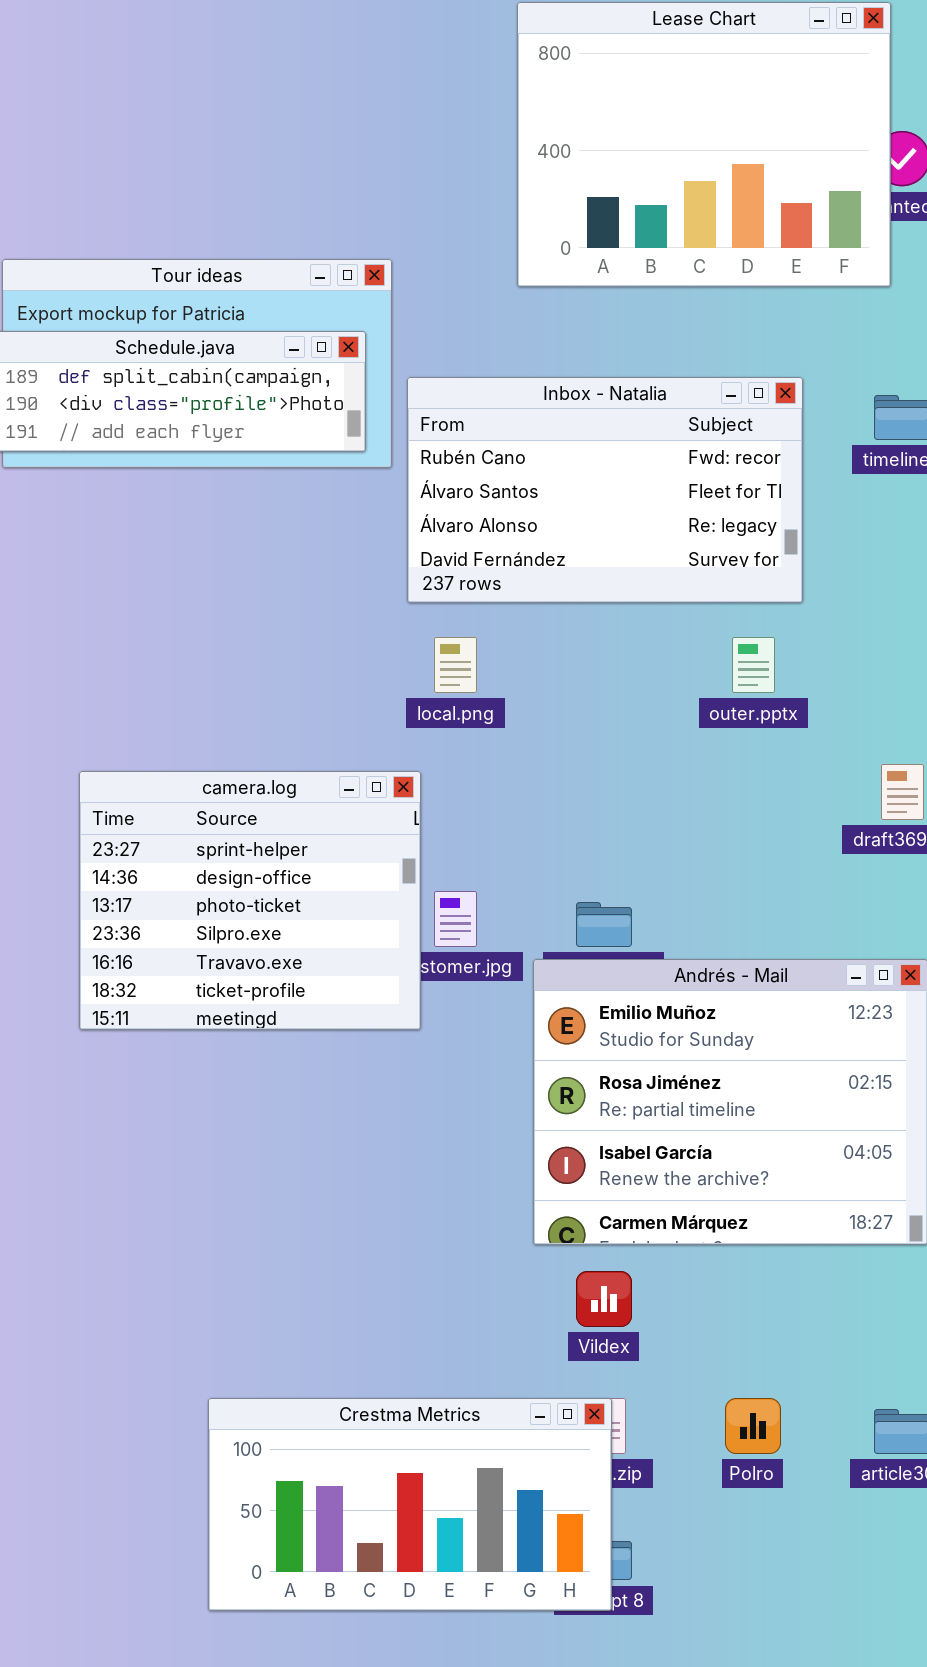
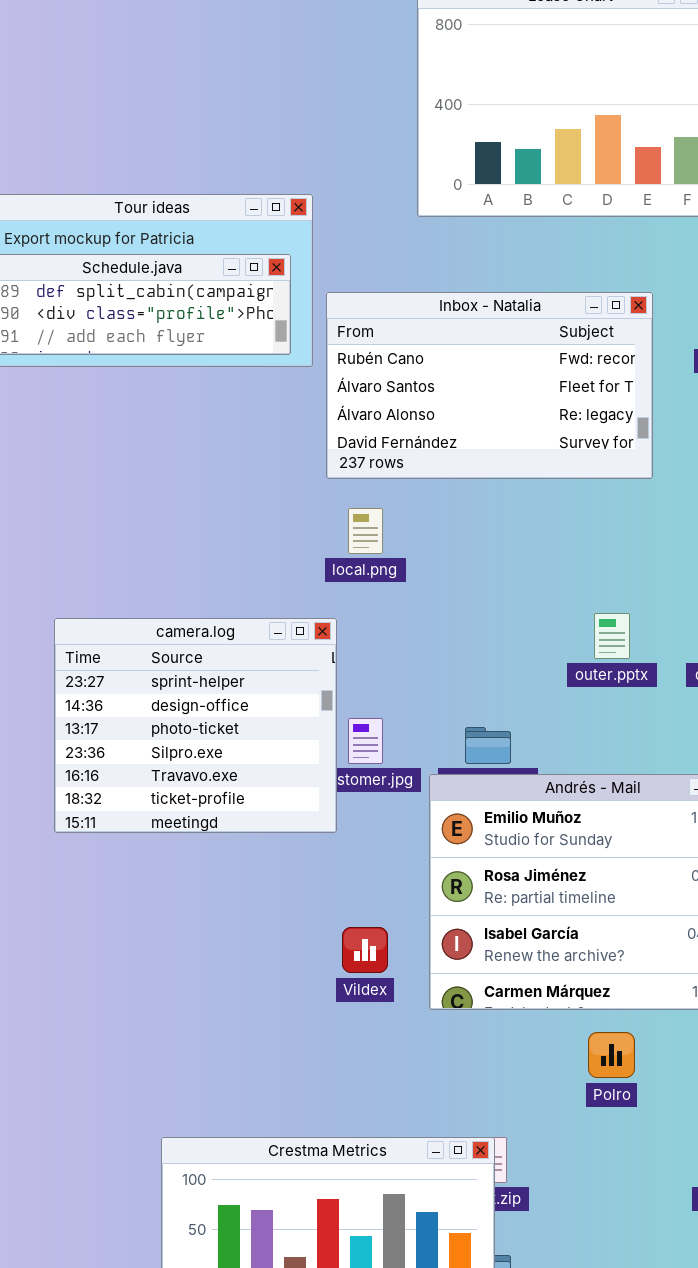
outer.pptx: [732,637,775,693] -> [594,613,630,659], moved
Vildex: [576,1271,632,1327] -> [342,927,388,973], moved
Polro: [725,1398,781,1454] -> [588,1032,635,1078], moved

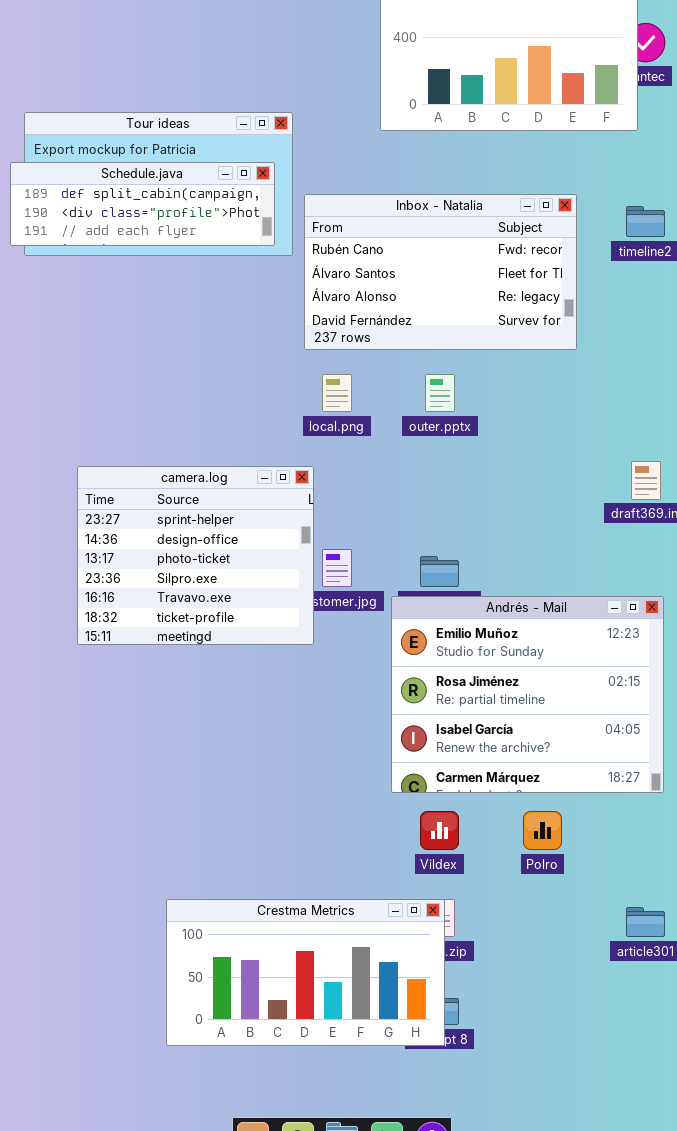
outer.pptx: [594,613,630,659] -> [425,374,455,412], moved
Vildex: [342,927,388,973] -> [420,811,459,850], moved

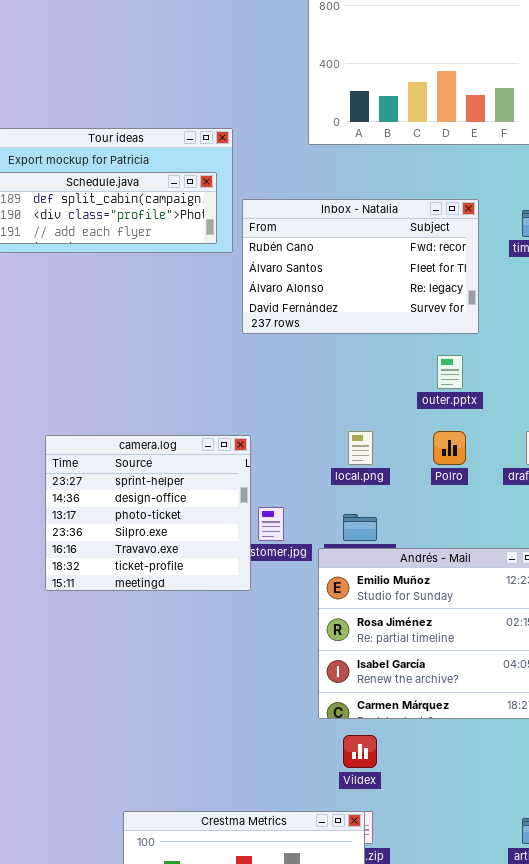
local.png: [322,374,352,412] -> [348,431,373,465], moved
outer.pptx: [425,374,455,412] -> [437,355,463,389], moved
Polro: [523,811,562,850] -> [433,431,466,465], moved

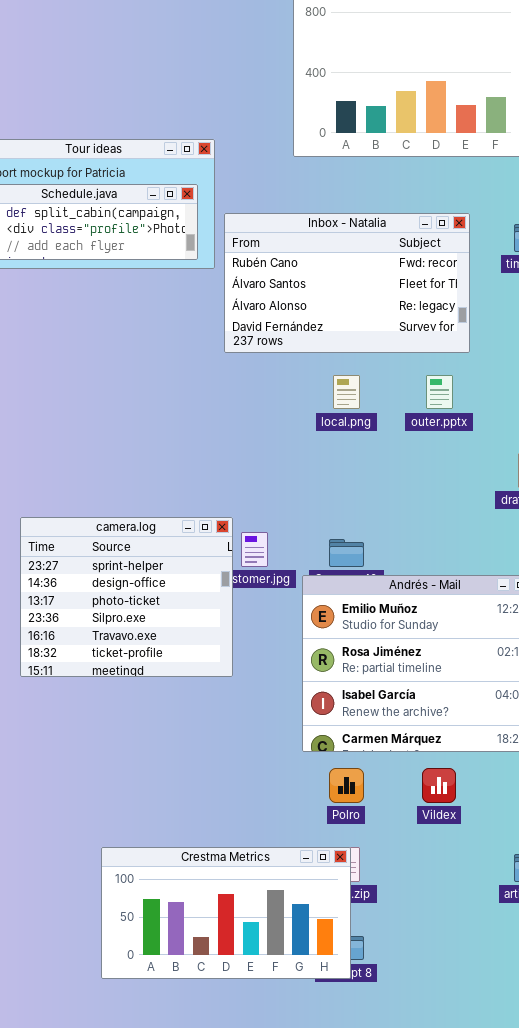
local.png: [348,431,373,465] -> [333,375,360,409], moved
Polro: [433,431,466,465] -> [329,768,364,803], moved
camera.log: [45,435,251,591] -> [20,517,233,677], moved
Vildex: [343,735,377,768] -> [422,768,456,803], moved

